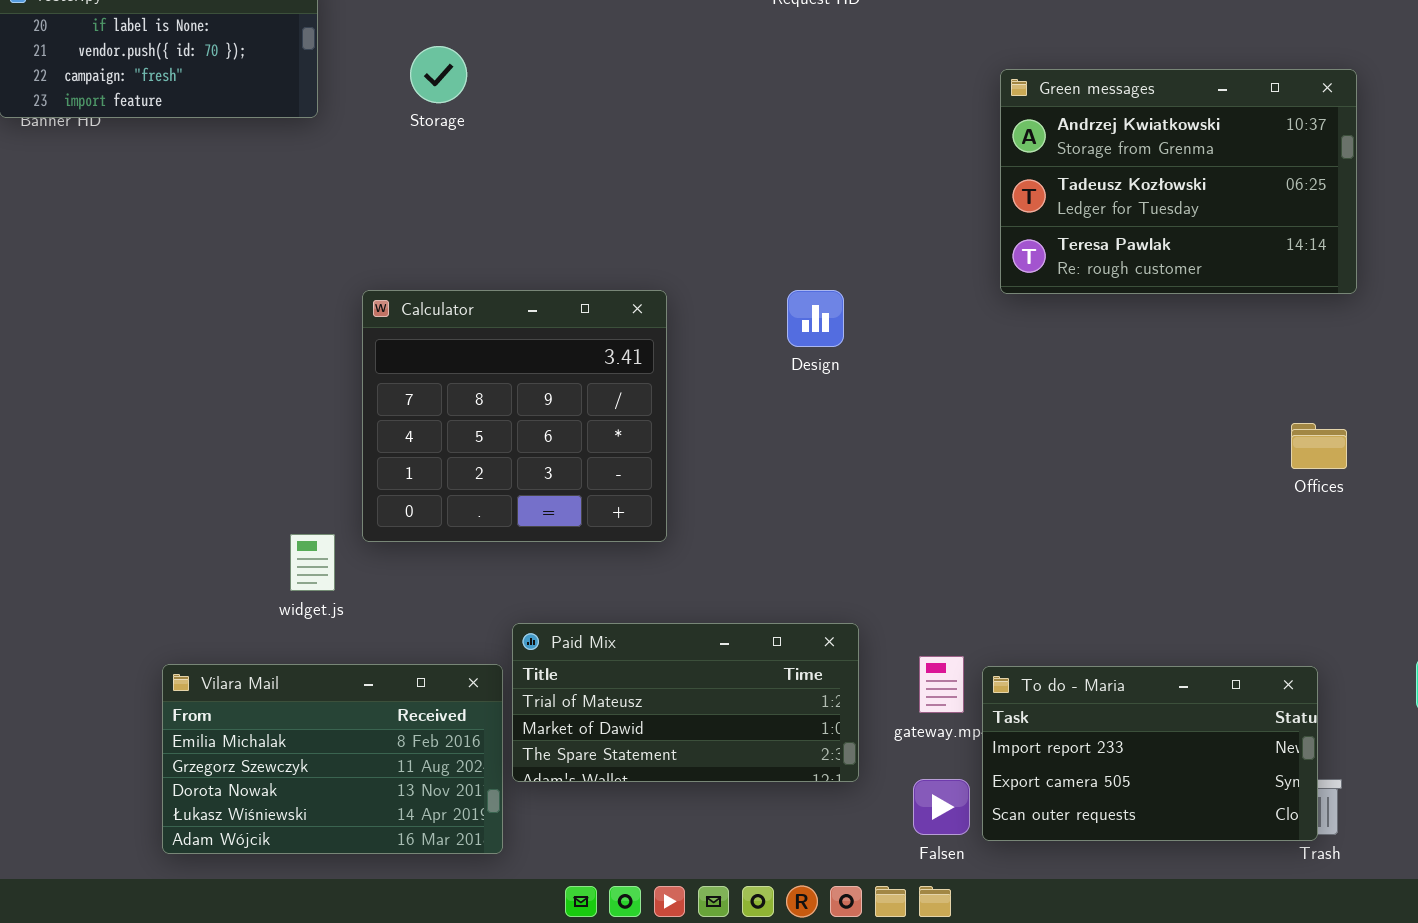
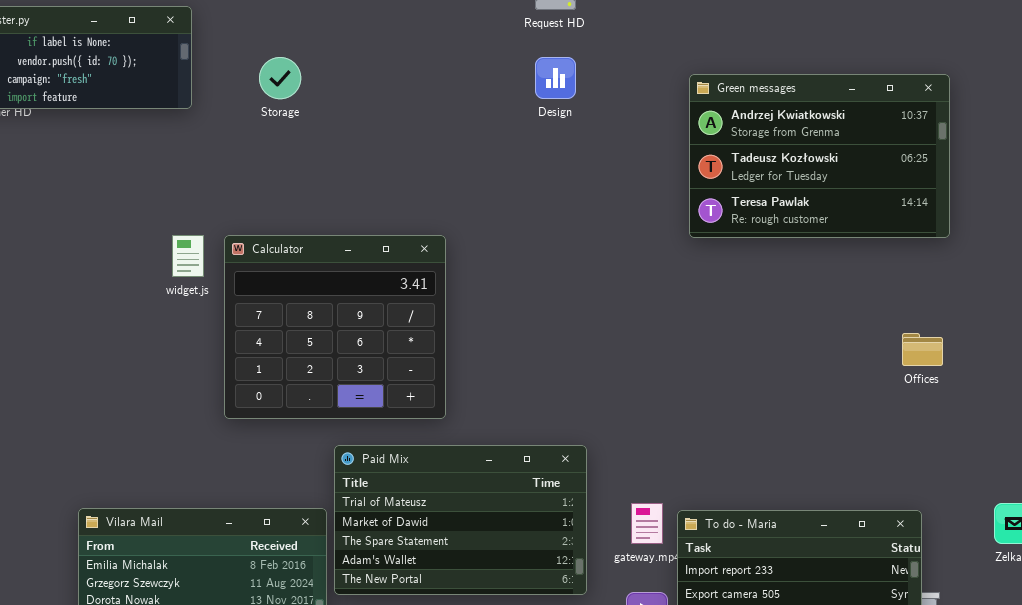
Design: [787,290,844,347] -> [535,57,576,99], moved
widget.js: [290,534,335,591] -> [172,235,204,277], moved
Paid Mix: [512,623,859,782] -> [334,445,587,595], resized

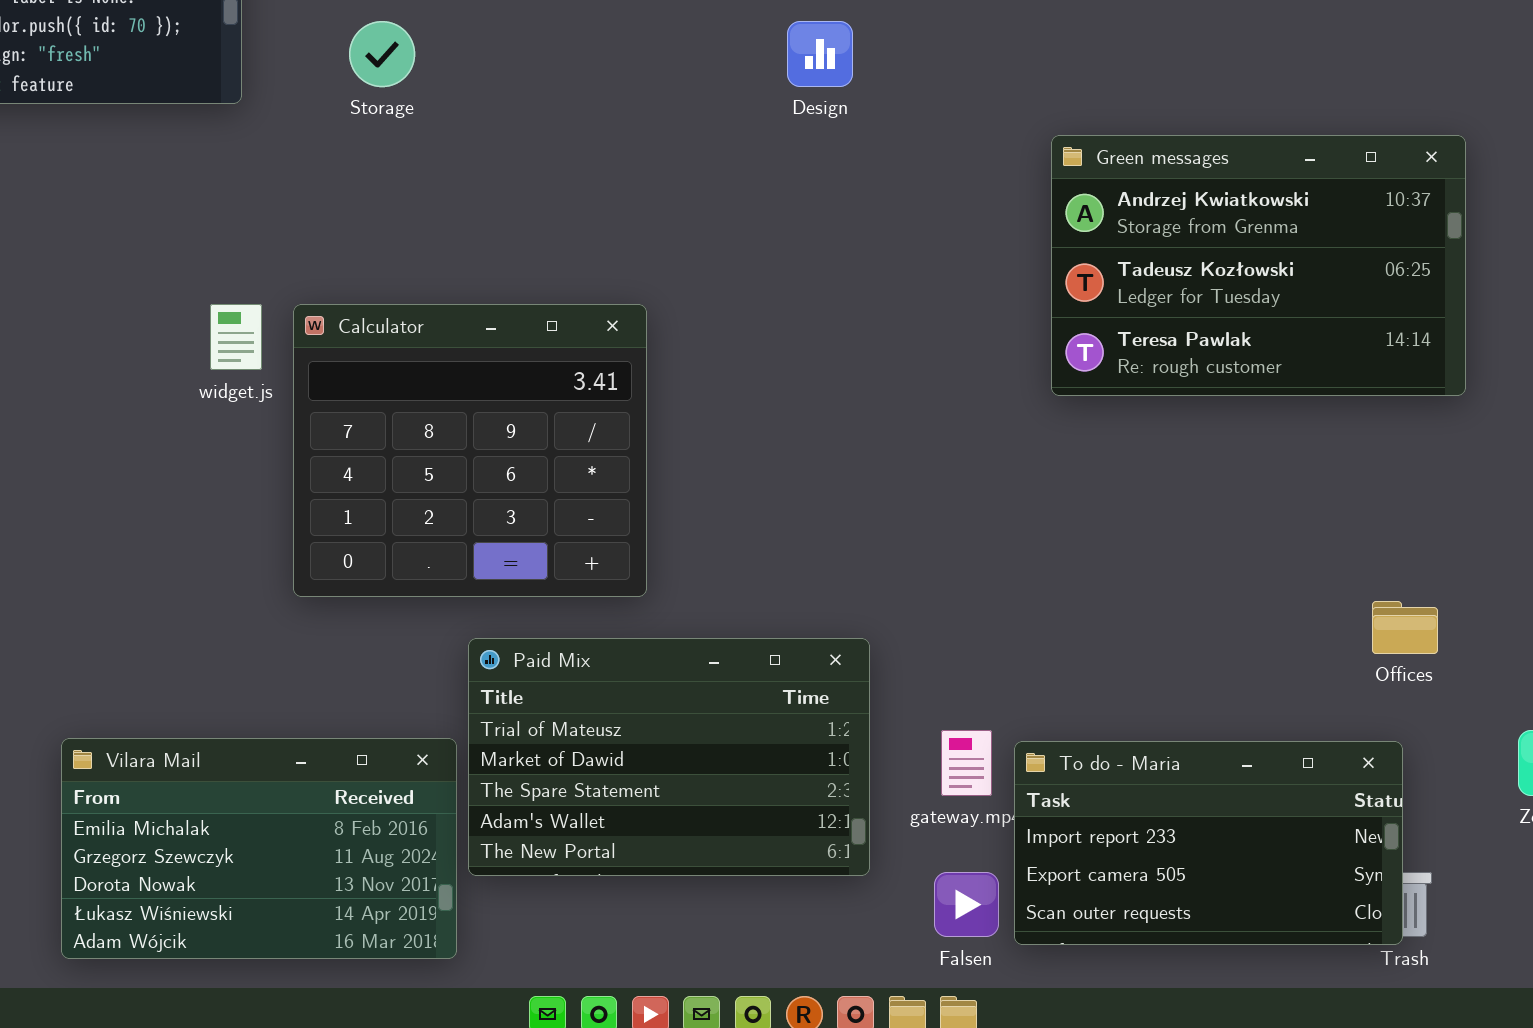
Green messages: [689,74,950,238] -> [1051,135,1466,396], moved
Offices: [902,333,943,366] -> [1372,601,1438,654], moved

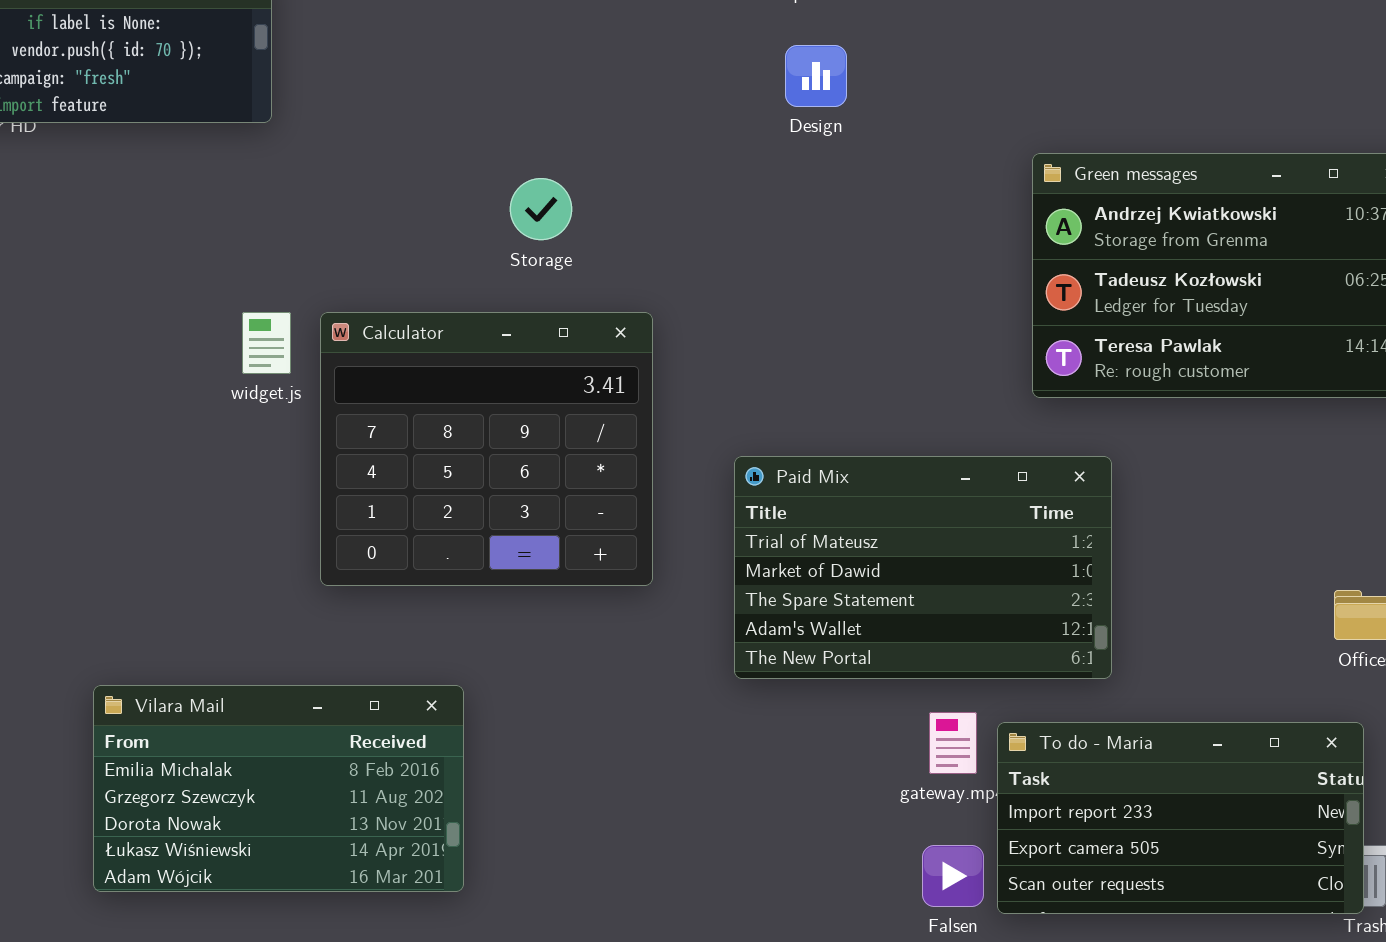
Storage: [349,21,415,87] -> [510,178,572,240], moved
Paid Mix: [468,638,870,876] -> [734,456,1112,679], moved
Vilara Mail: [61,738,457,959] -> [93,685,464,892], moved

